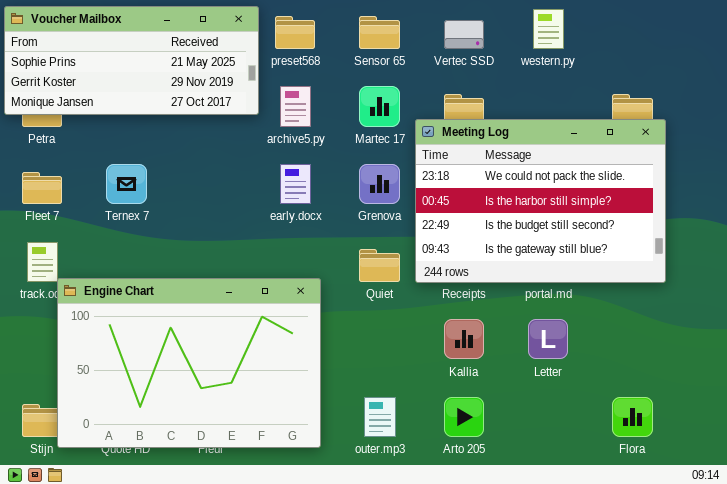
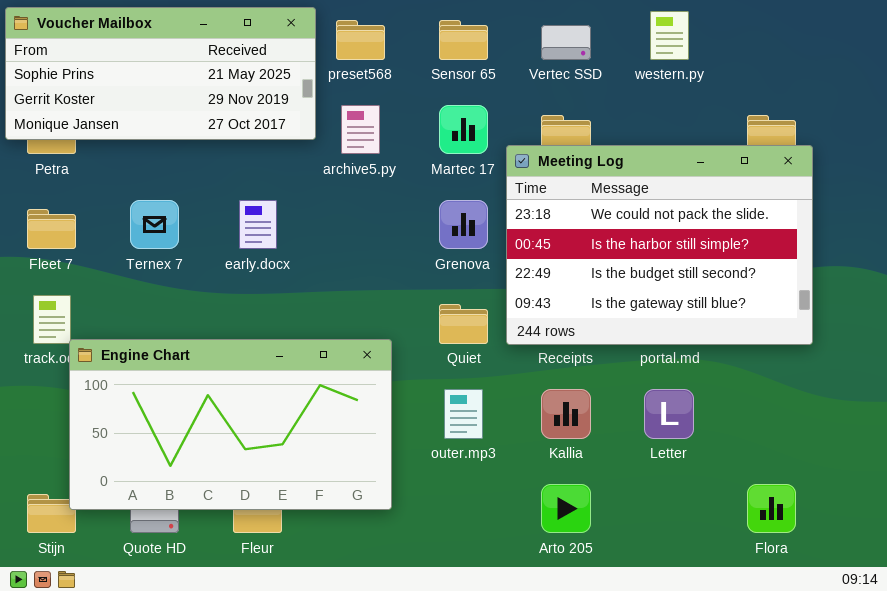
early.docx: [280,164,311,204] -> [239,200,277,249], moved
Engine Chart: [57,278,321,448] -> [69,339,392,510], resized
outer.mp3: [364,397,396,437] -> [444,389,483,439], moved

